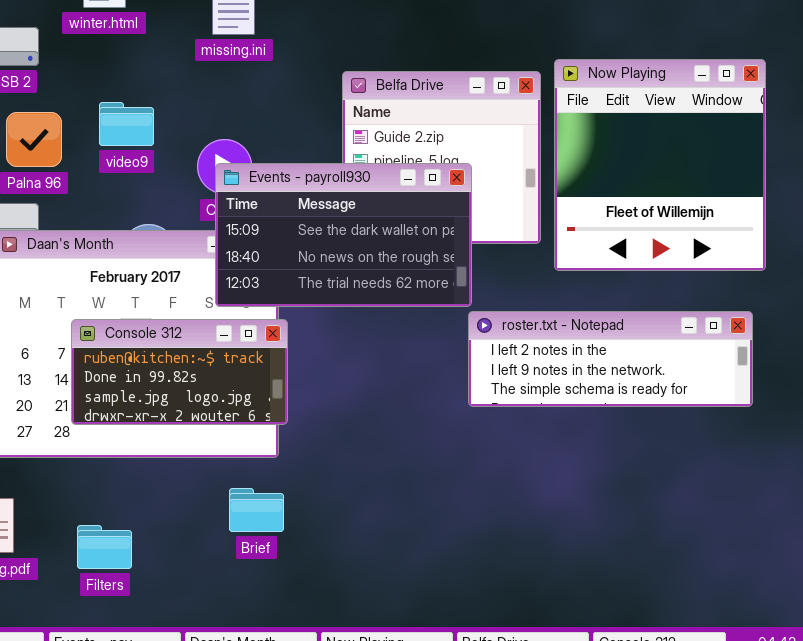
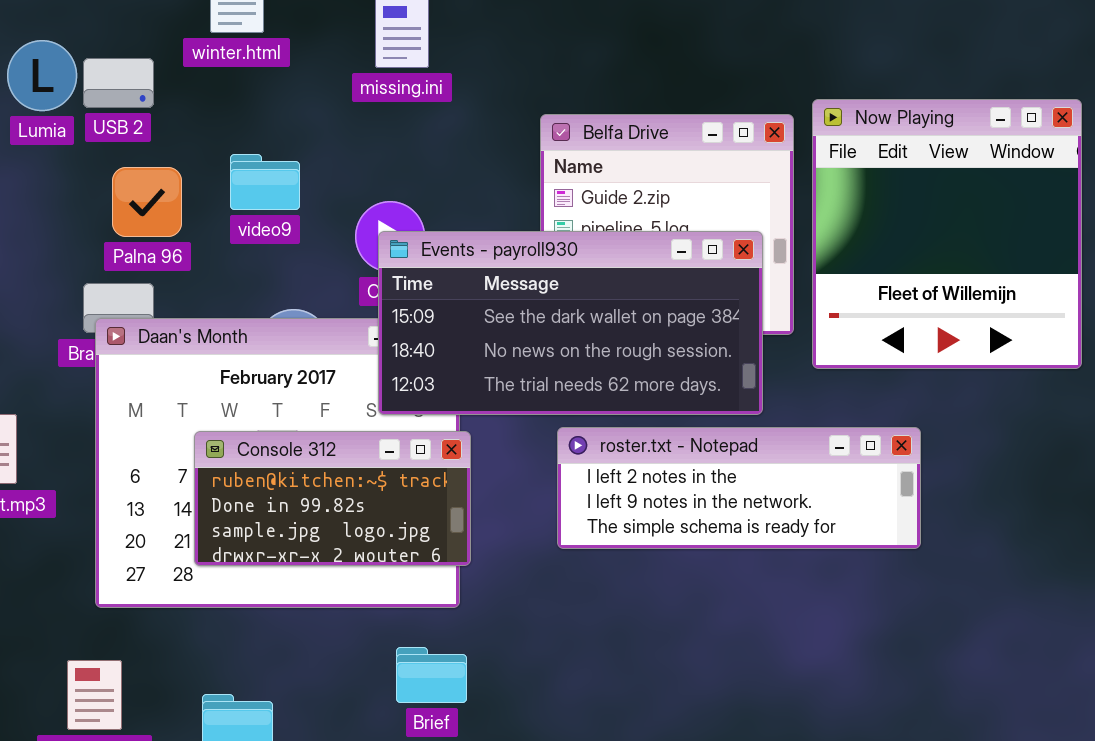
Events - payroll930: [215,163,472,307] -> [378,231,763,415], resized
roster.txt - Notepad: [468,311,753,407] -> [557,427,921,549], moved

